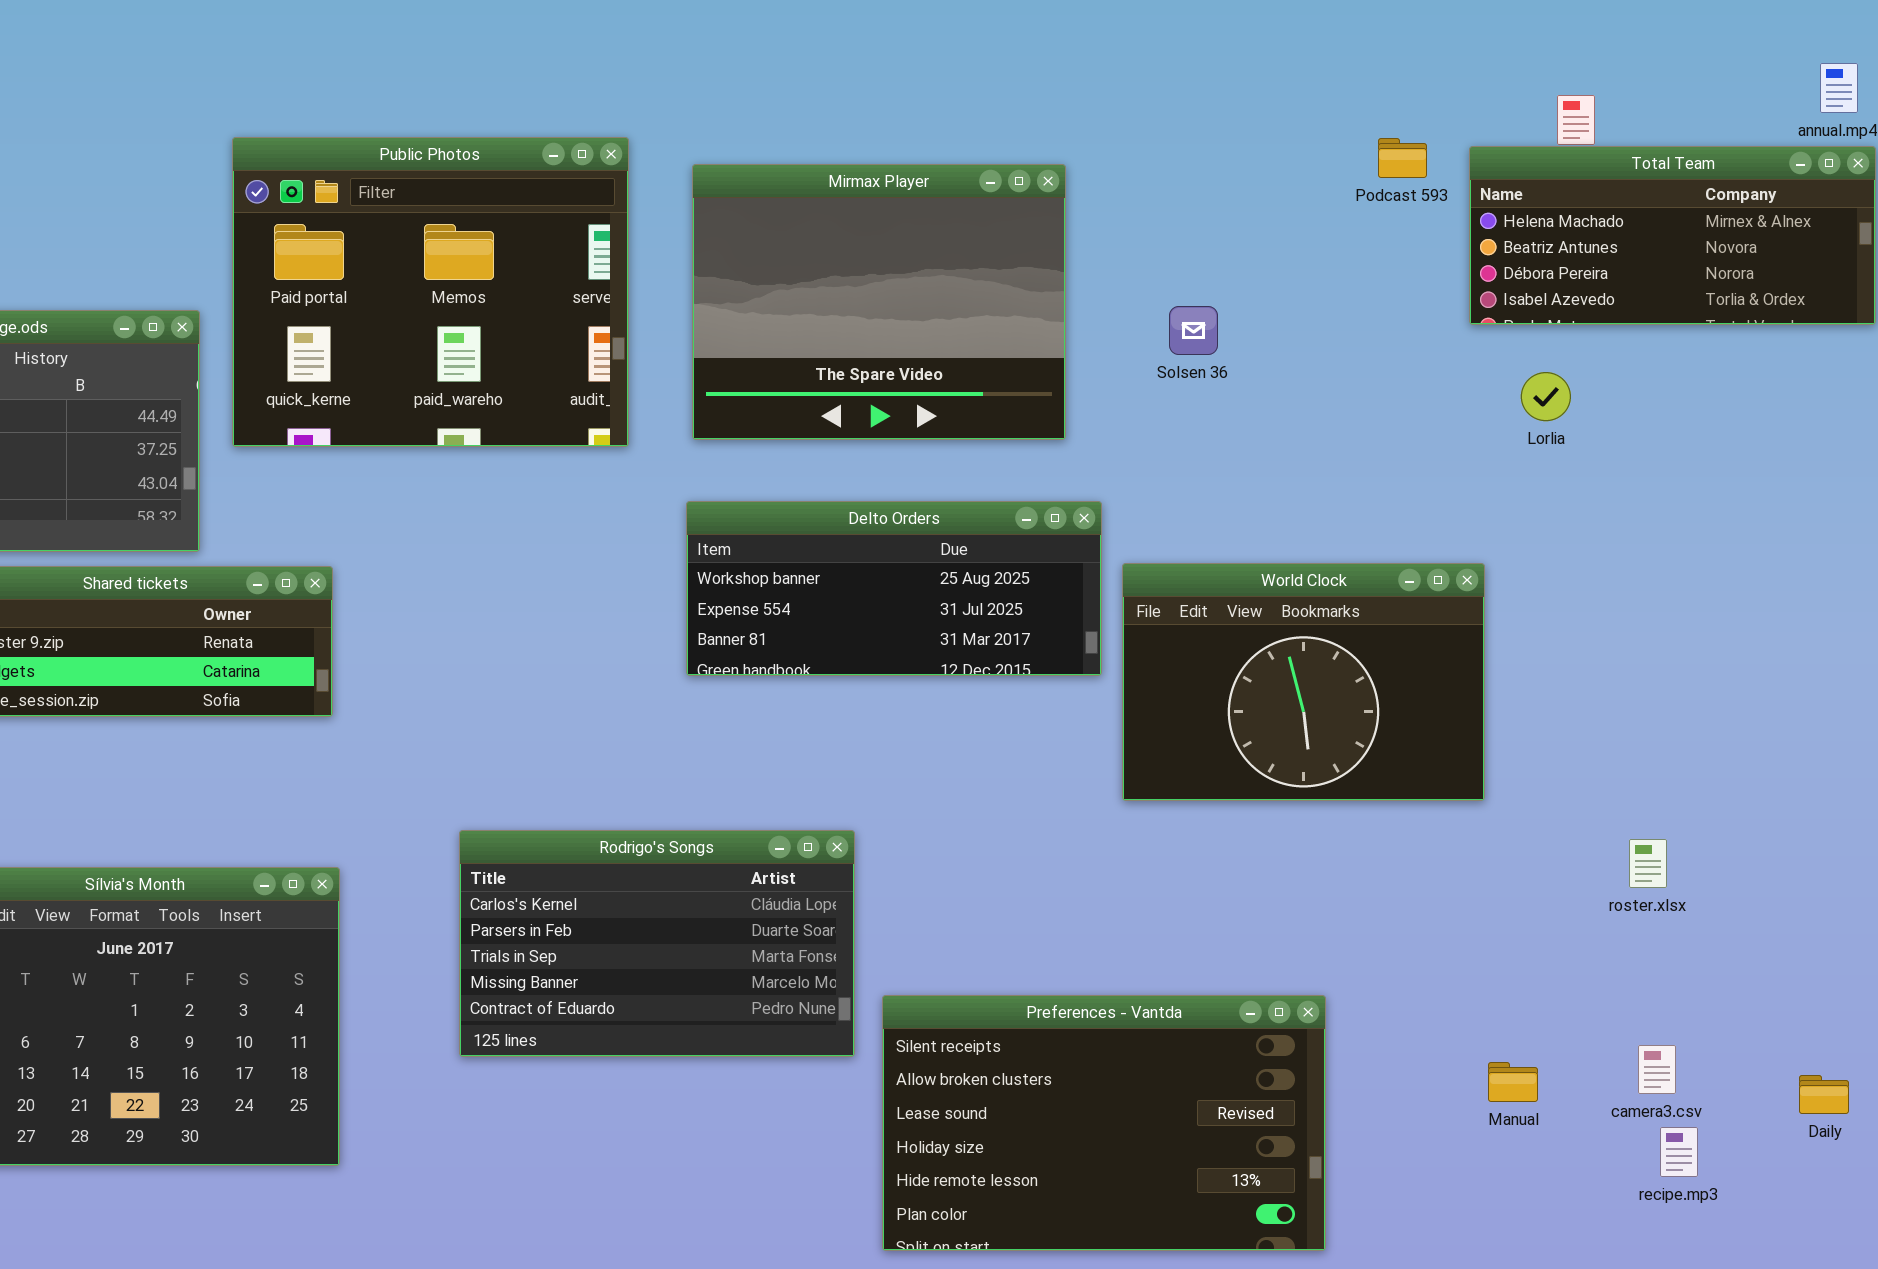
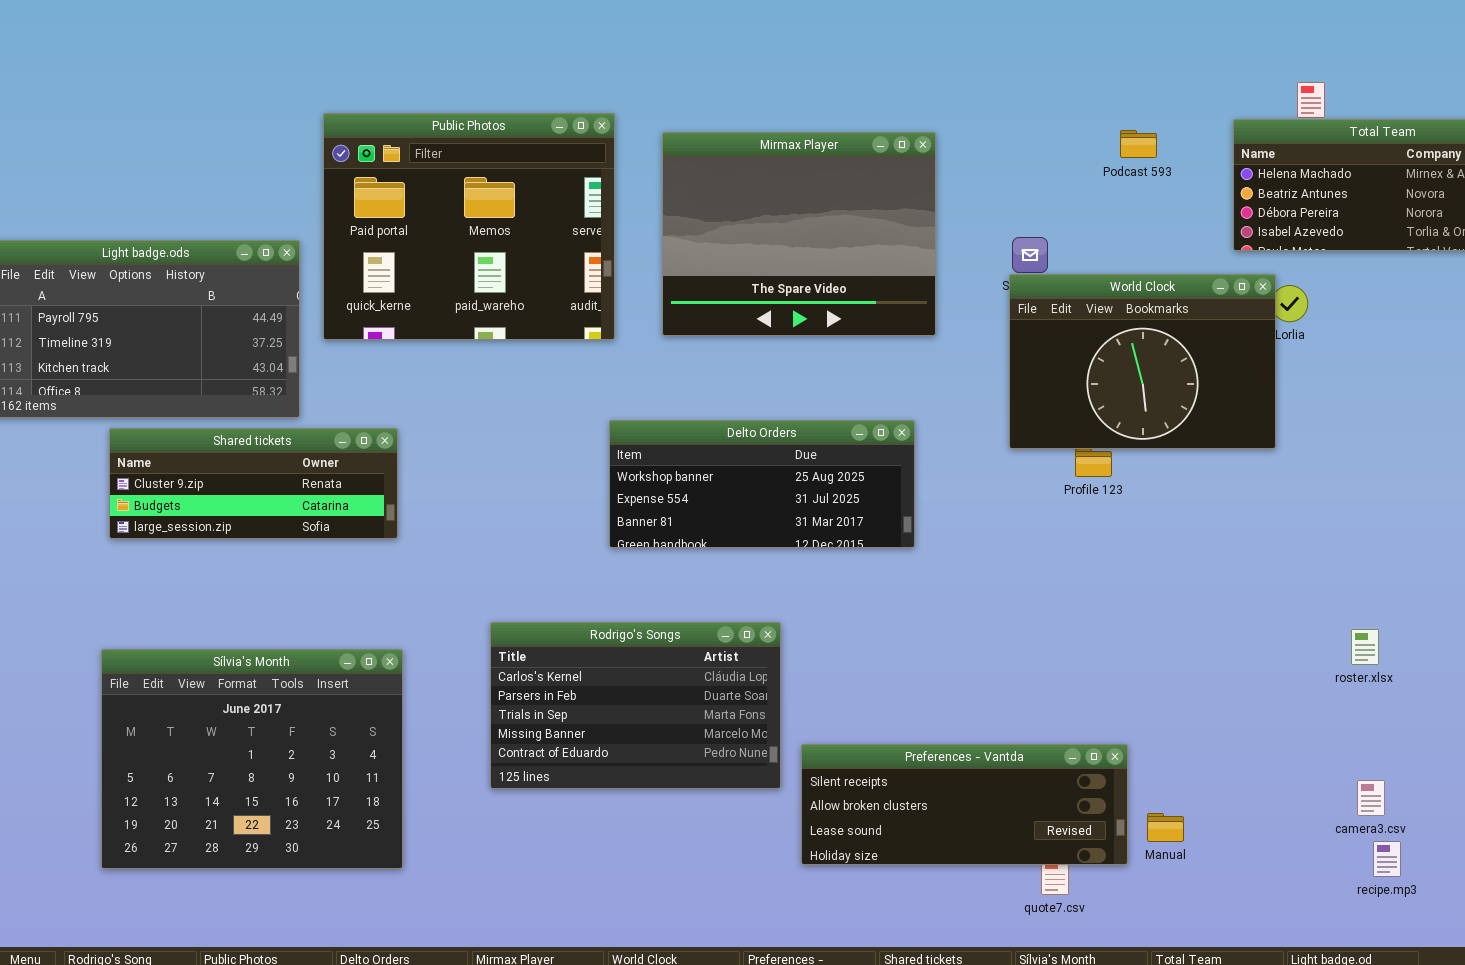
Podcast 593: [1378,138,1427,178] -> [1120,130,1157,158], moved
Delto Orders: [686,501,1102,676] -> [609,420,915,548], moved
World Clock: [1122,563,1485,801] -> [1009,274,1276,449], moved
Preferences - Vantda: [882,995,1326,1251] -> [801,744,1128,865], resized
Manual: [1488,1062,1538,1102] -> [1147,813,1184,842], moved

